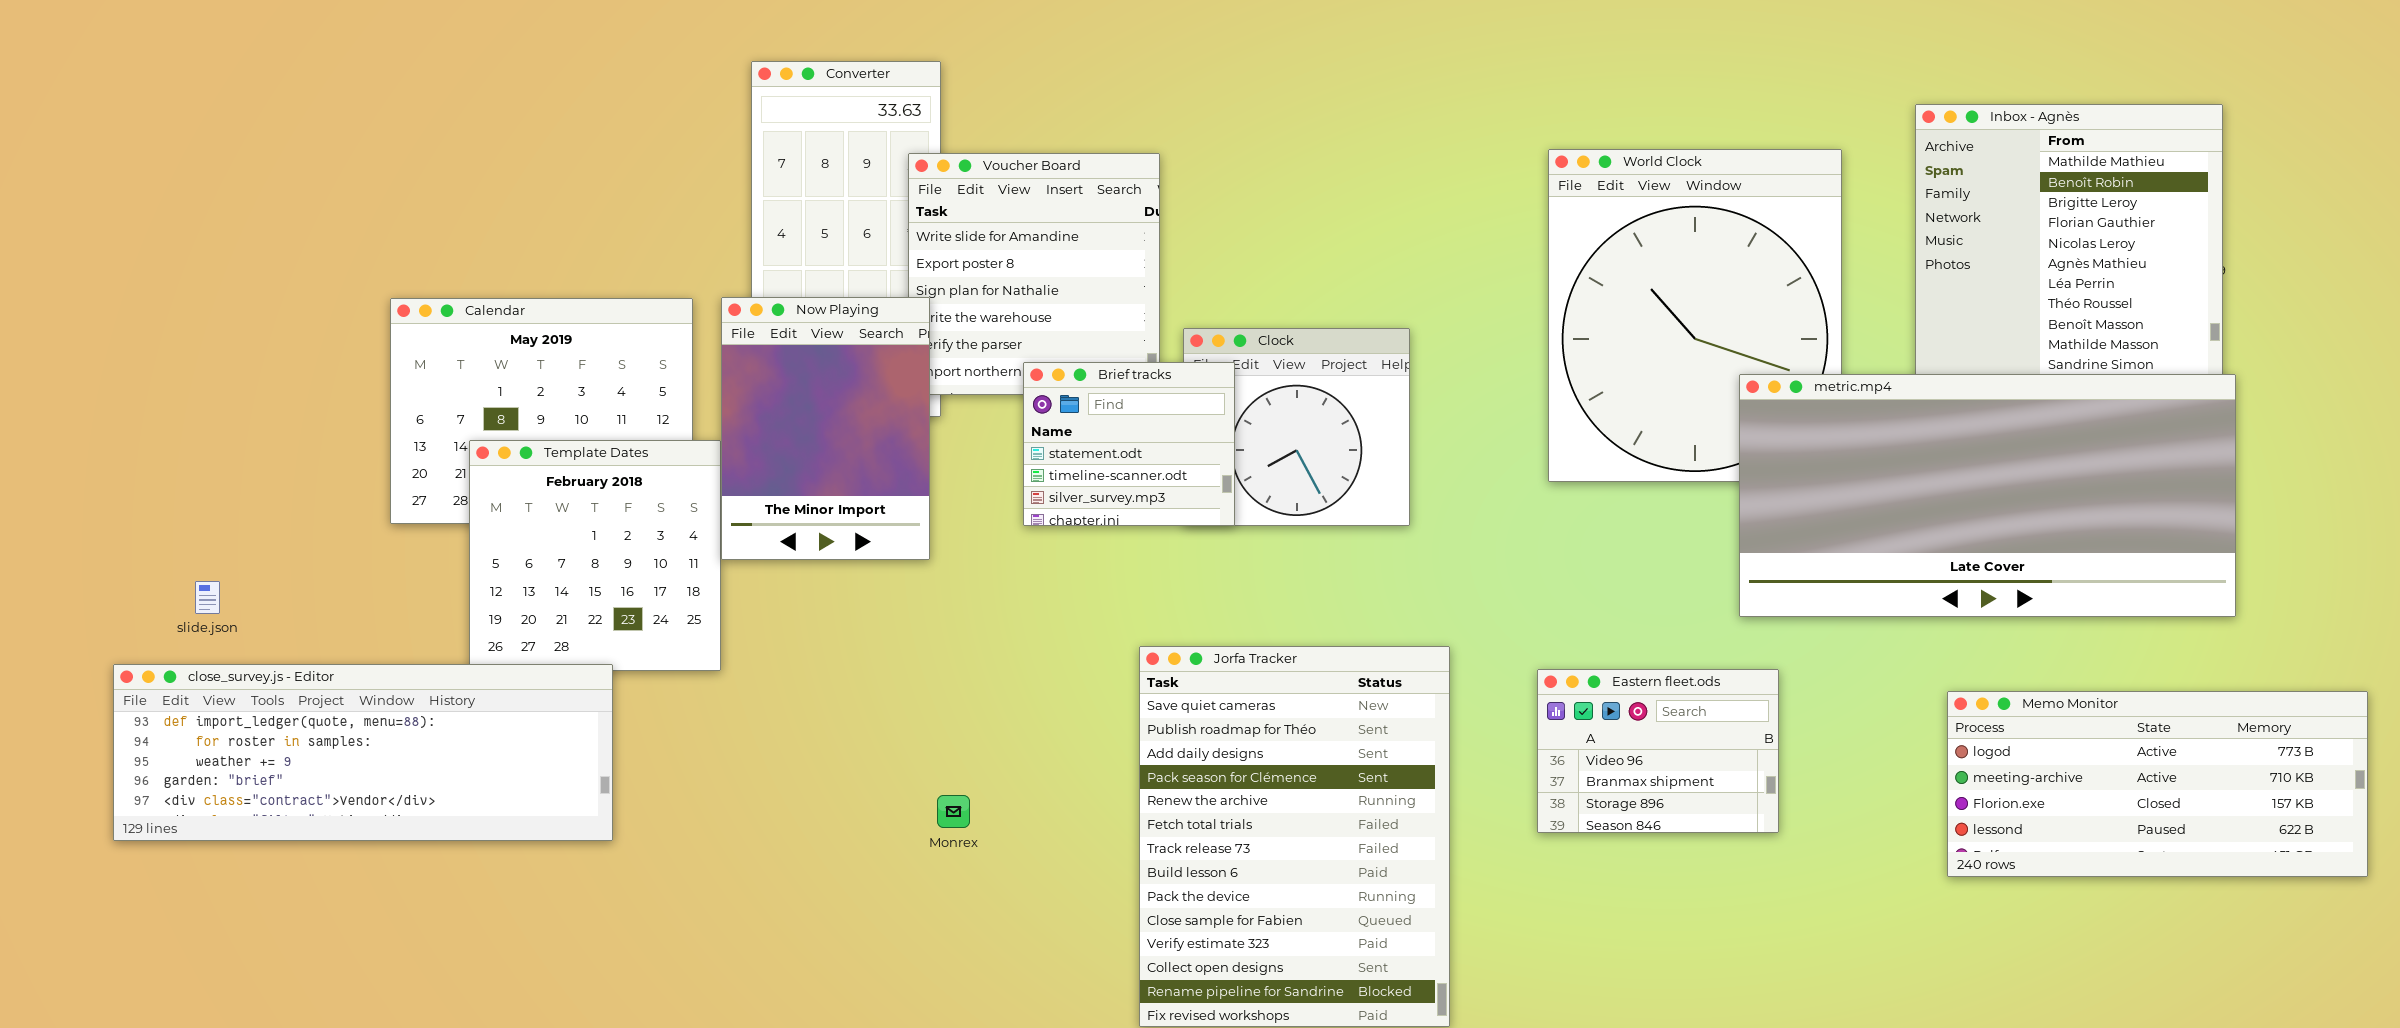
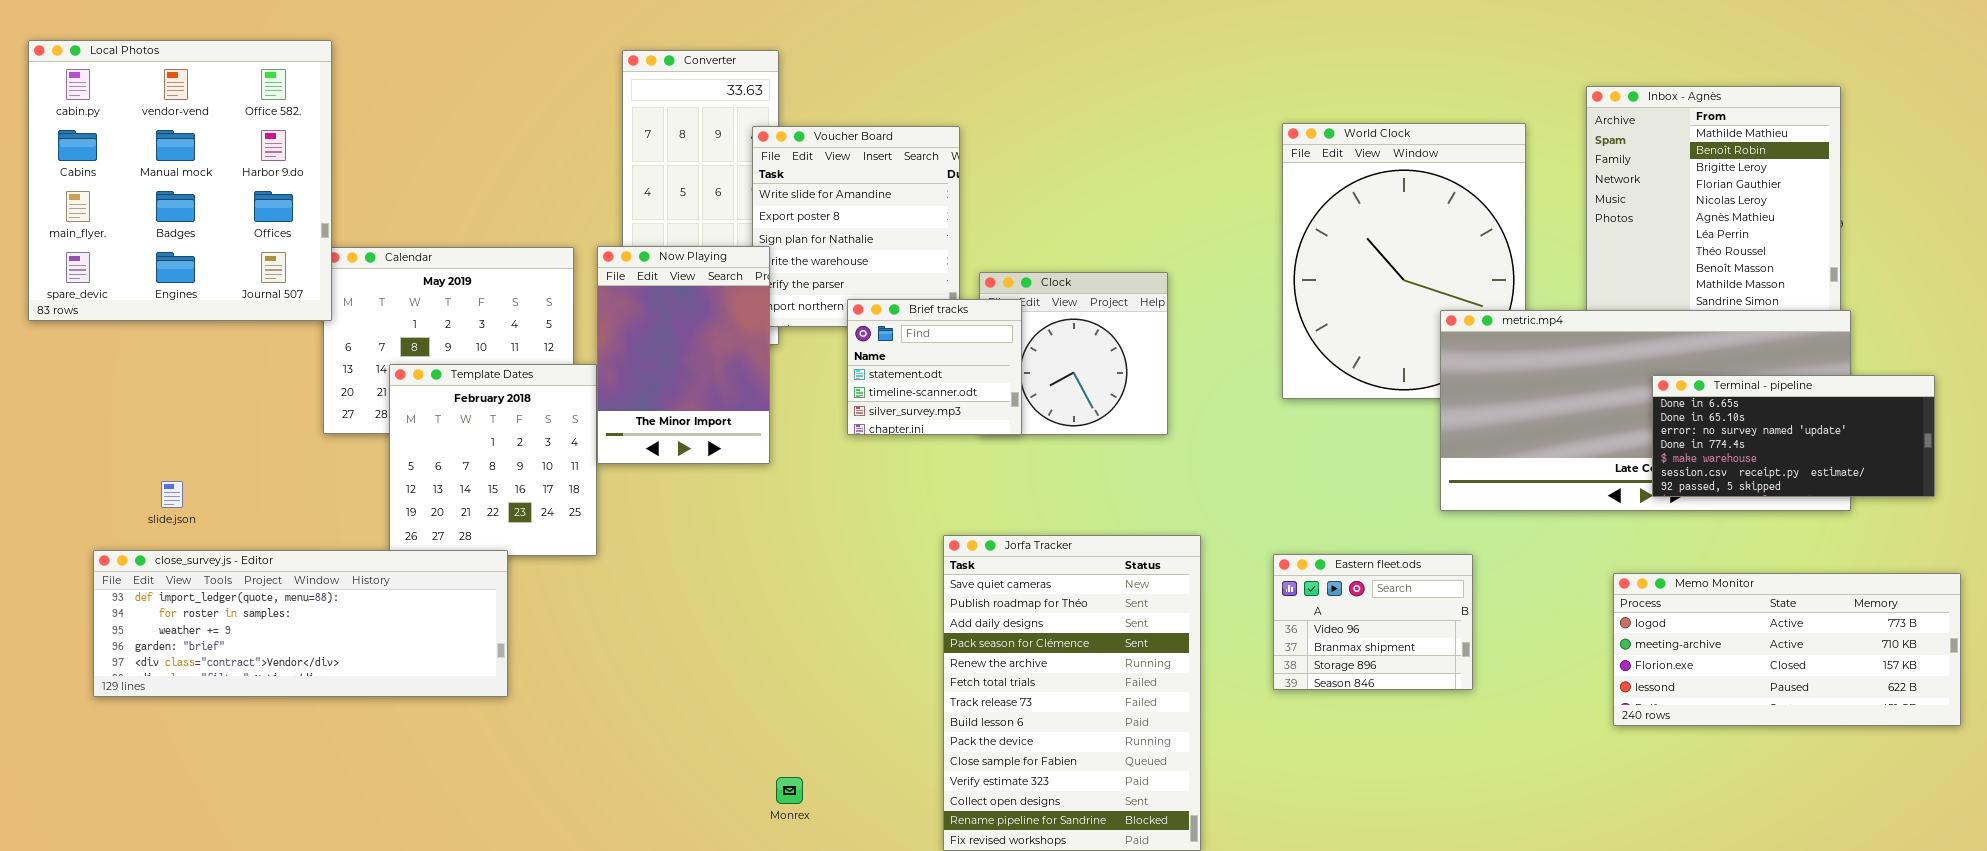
Local Photos: none -> [28,40,332,321], opened
Terminal - pipeline: none -> [1652,375,1935,497], opened
Monrex: [937,795,970,828] -> [776,777,803,804], moved

